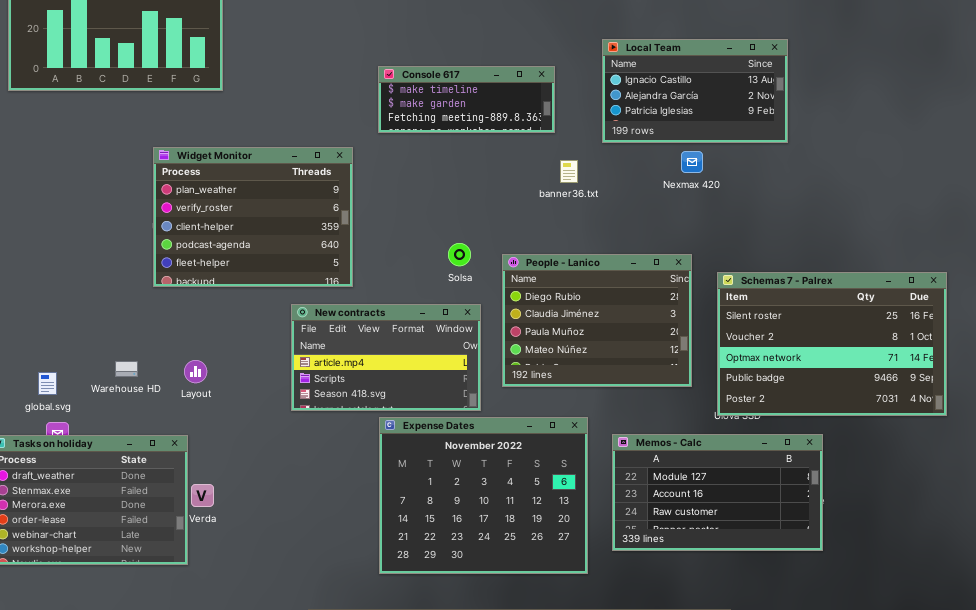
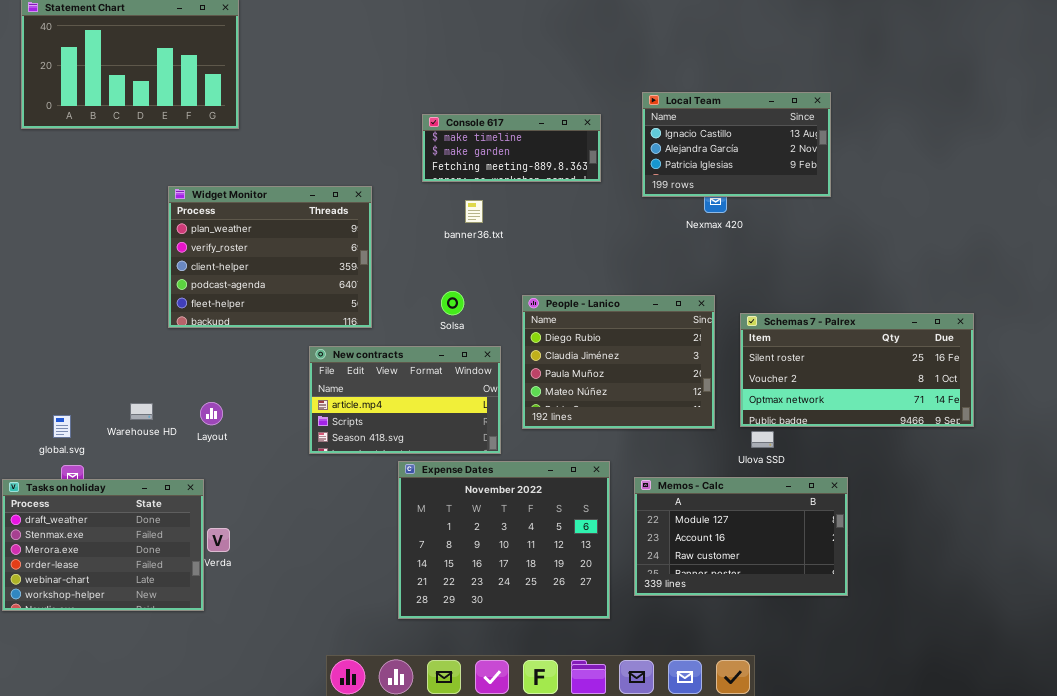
Local Team: [602,39,788,143] -> [642,92,831,197], moved
Console 617: [378,66,555,133] -> [422,114,601,182], moved
banner36.txt: [560,160,578,183] -> [465,200,483,223], moved
Solsa: [448,243,471,266] -> [441,291,464,315], moved
Schemas 7 - Palrex: [717,272,947,416] -> [740,313,974,427], resized

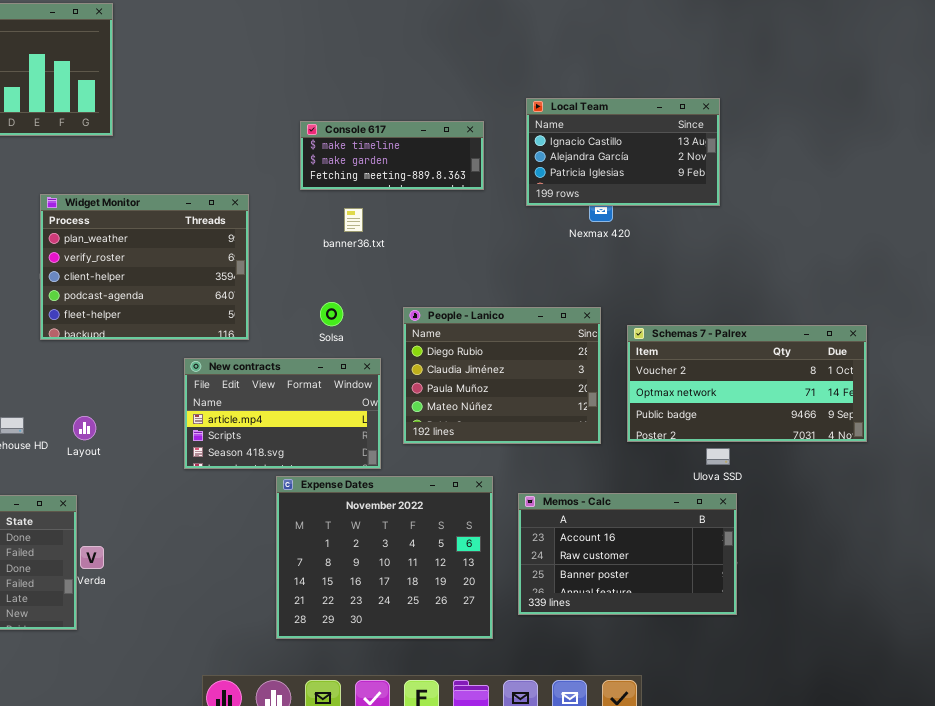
Schemas 7 - Palrex: [740,313,974,427] -> [627,325,867,442], scrolled down 1 row
Ulova SSD: [751,431,774,448] -> [706,448,730,465], moved
Memos - Calc: [634,477,848,596] -> [518,493,737,615], scrolled down 1 row

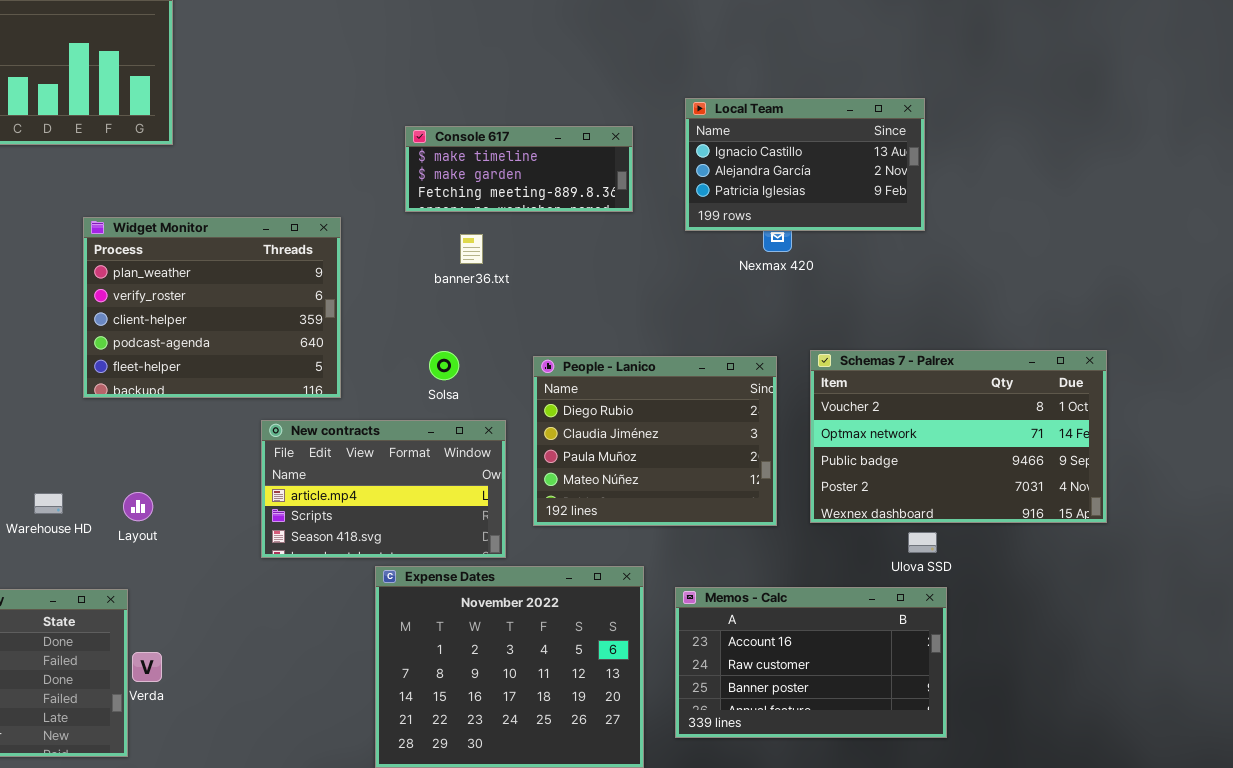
Schemas 7 - Palrex: [627,325,867,442] -> [810,350,1107,523], resized

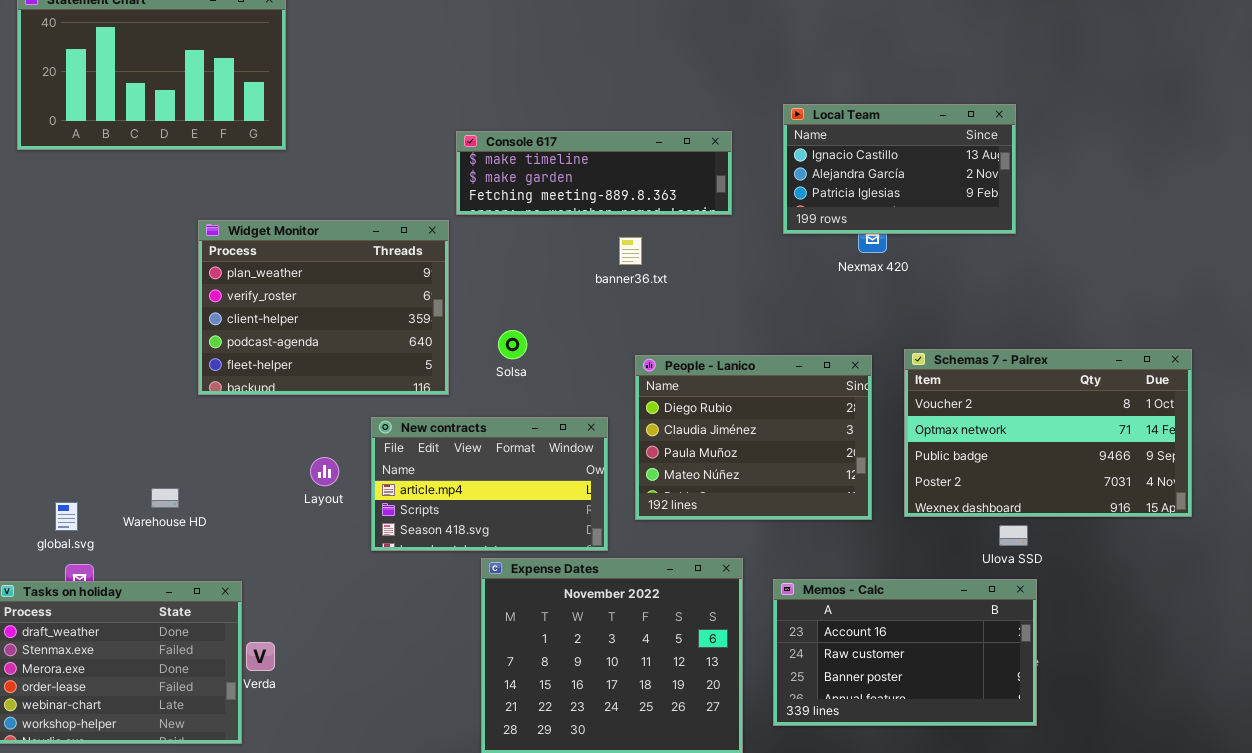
Console 617: [405,126,633,212] -> [456,131,732,215], resized
banner36.txt: [460,234,483,264] -> [619,237,642,265], moved
Solsa: [429,351,459,380] -> [498,330,527,359], moved
Layout: [123,492,153,521] -> [310,457,339,486], moved

